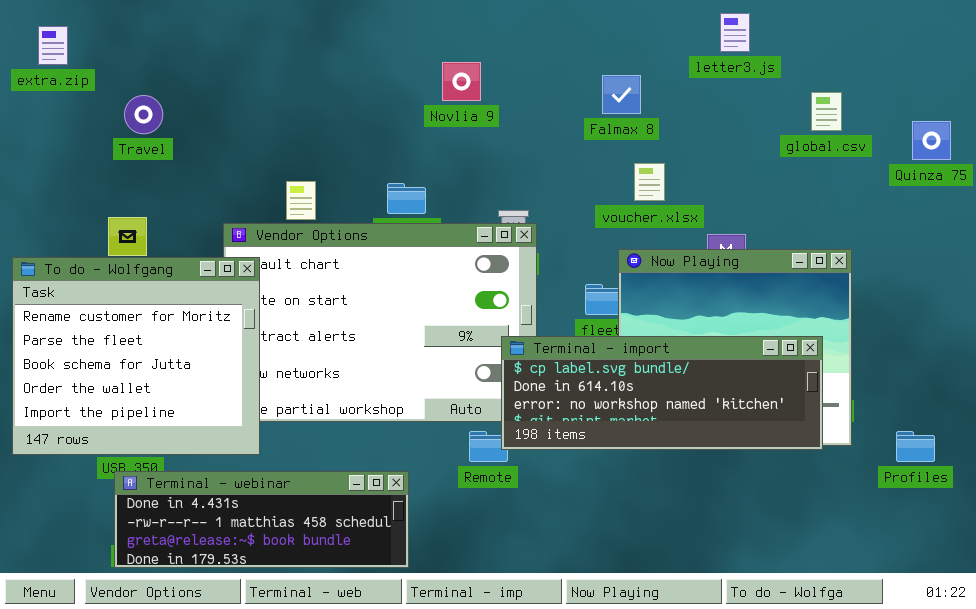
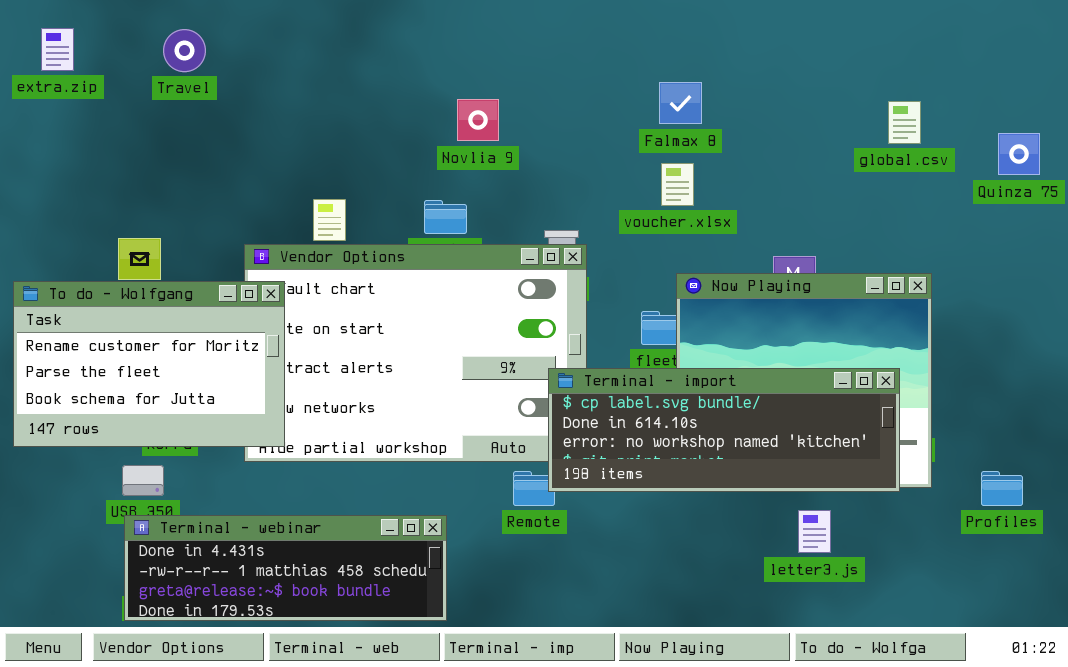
letter3.js: [720,13,750,52] -> [798,510,831,553], moved
Novlia 9: [442,62,481,101] -> [457,99,499,141], moved
Travel: [124,95,163,134] -> [163,29,206,72], moved
voucher.xlsx: [634,163,665,201] -> [661,163,694,206], moved
To do - Wolfgang: [12,257,260,455] -> [13,281,285,447], resized

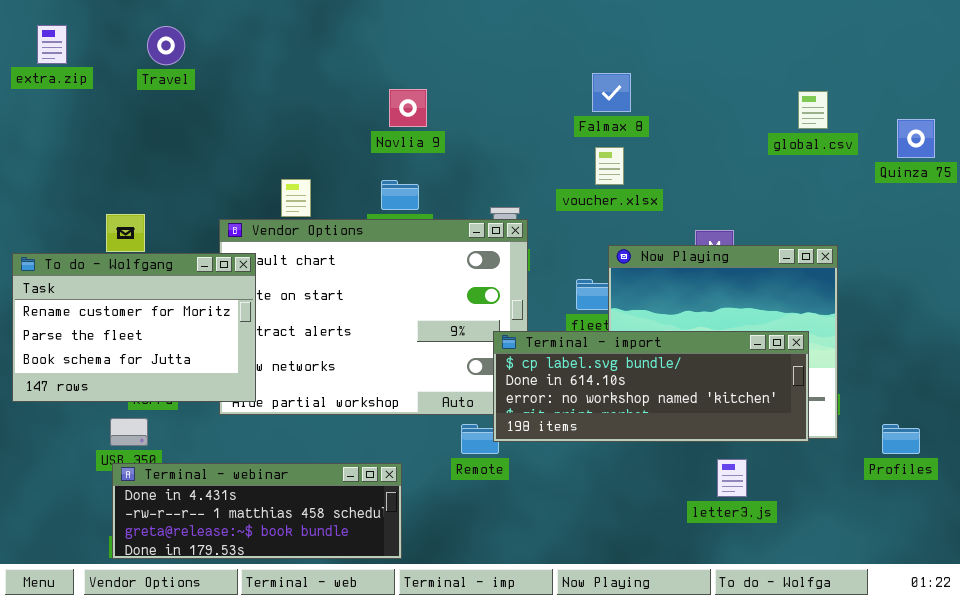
Novlia 9: [457,99,499,141] -> [389,89,427,127], moved

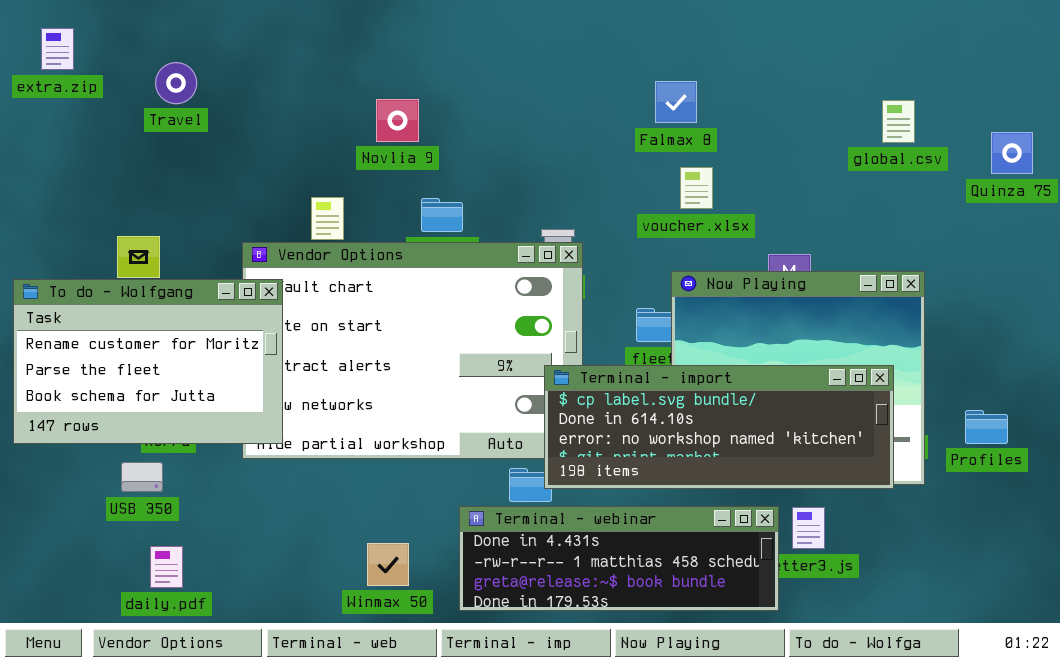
Travel: [147,26,185,65] -> [155,62,197,104], moved
Novlia 9: [389,89,427,127] -> [376,99,419,142], moved
voucher.xlsx: [595,147,624,185] -> [680,167,713,209], moved
Profiles: [882,424,920,454] -> [965,410,1008,444], moved
Terminal - webinar: [112,463,402,559] -> [459,506,779,611], moved

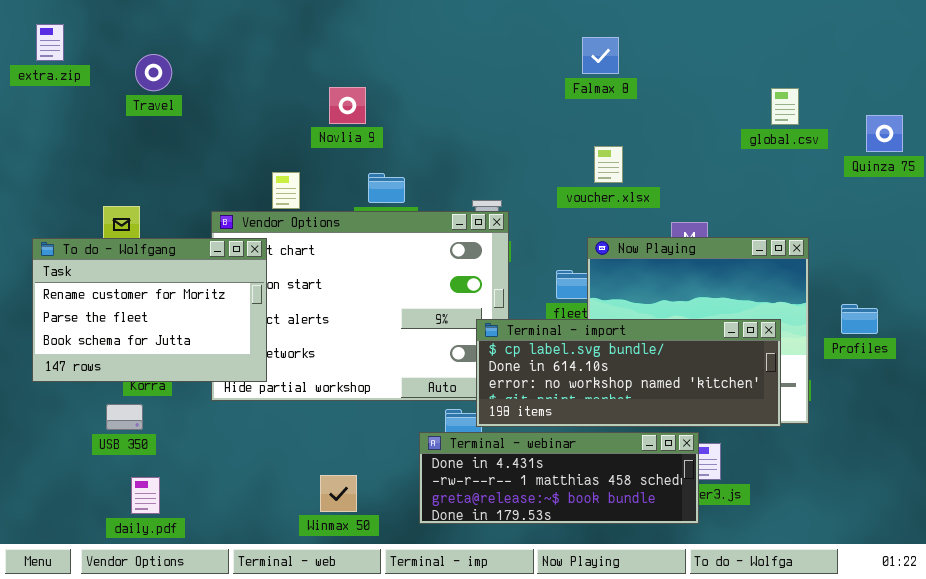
Falmax 8: [655,81,697,123] -> [582,37,619,74], moved
To do - Wolfgang: [13,279,283,444] -> [32,238,267,382], moved
Profiles: [965,410,1008,444] -> [841,304,878,334], moved
Terminal - webinar: [459,506,779,611] -> [419,432,699,524], moved

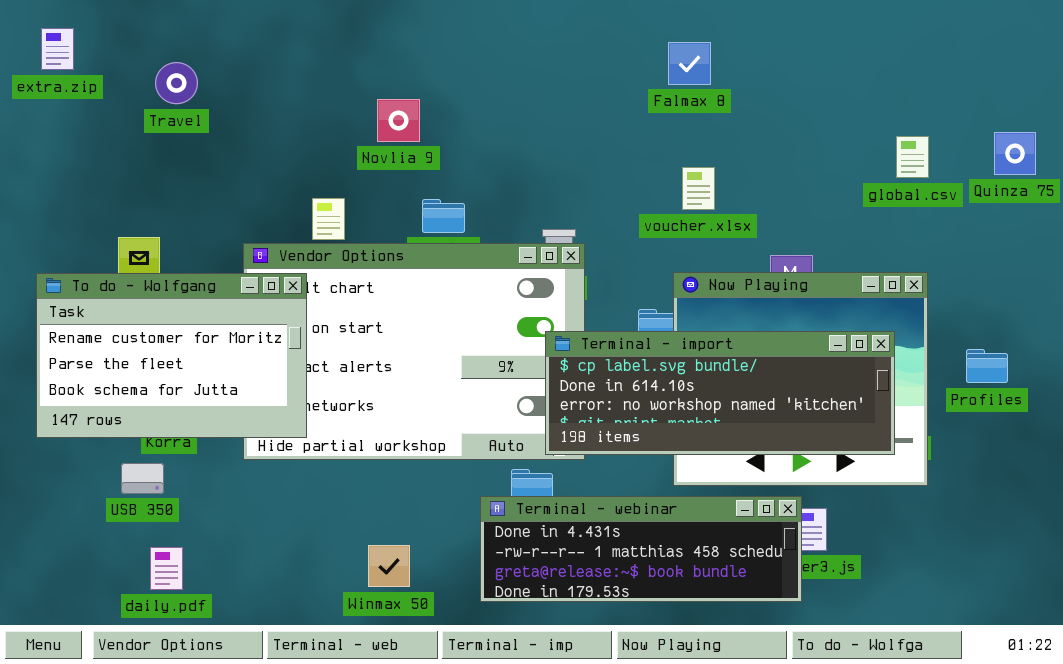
global.csv: [771,88,799,125] -> [896,136,929,178], moved
Terminal - import: [476,319,781,427] -> [545,331,895,455], moved

